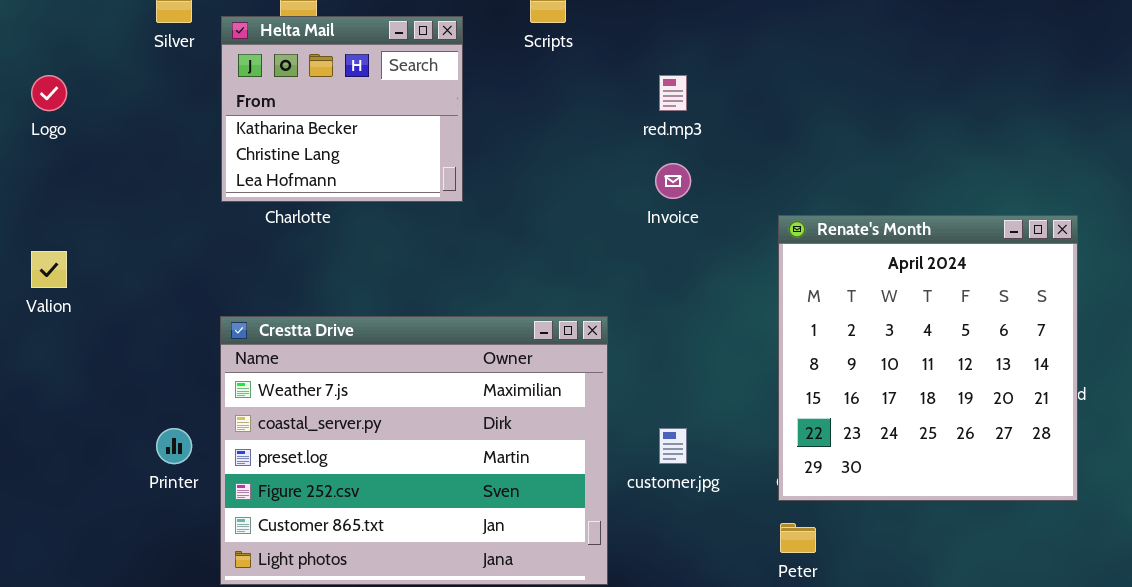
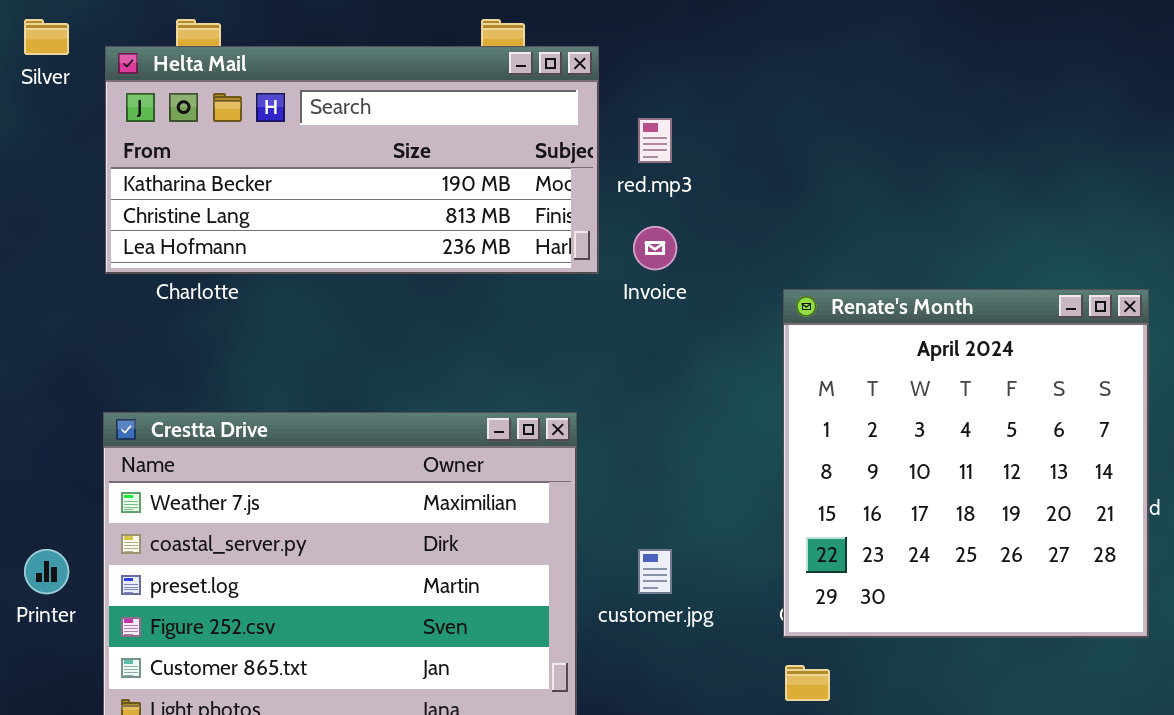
Helta Mail: [221,16,463,202] -> [105,46,599,274], resized

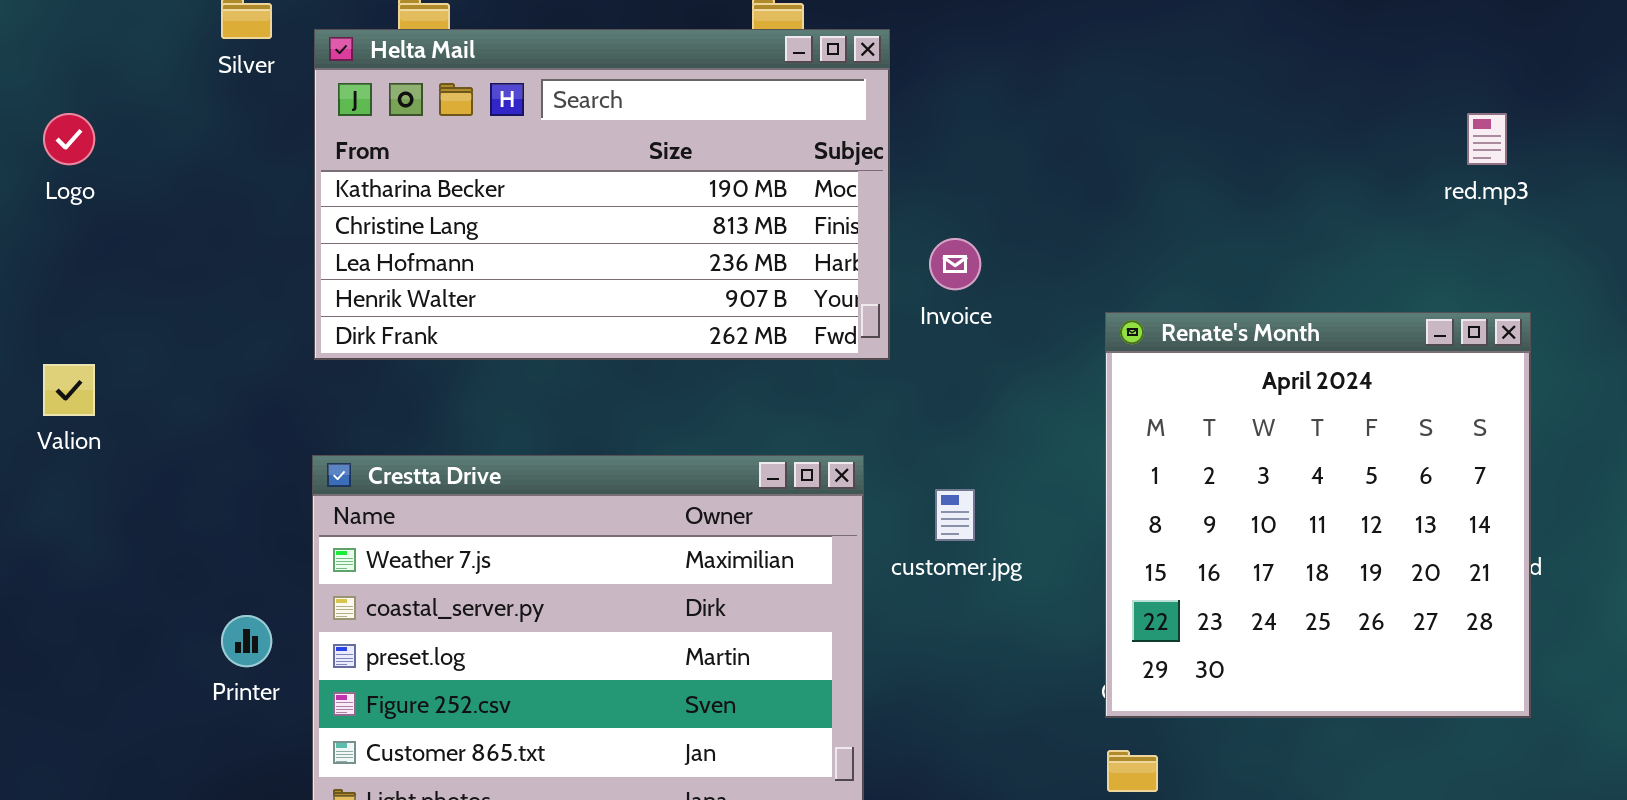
Helta Mail: [105,46,599,274] -> [314,29,890,360], resized
red.mp3: [638,118,672,163] -> [1467,113,1507,165], moved
customer.jpg: [638,549,672,594] -> [935,489,975,541], moved

